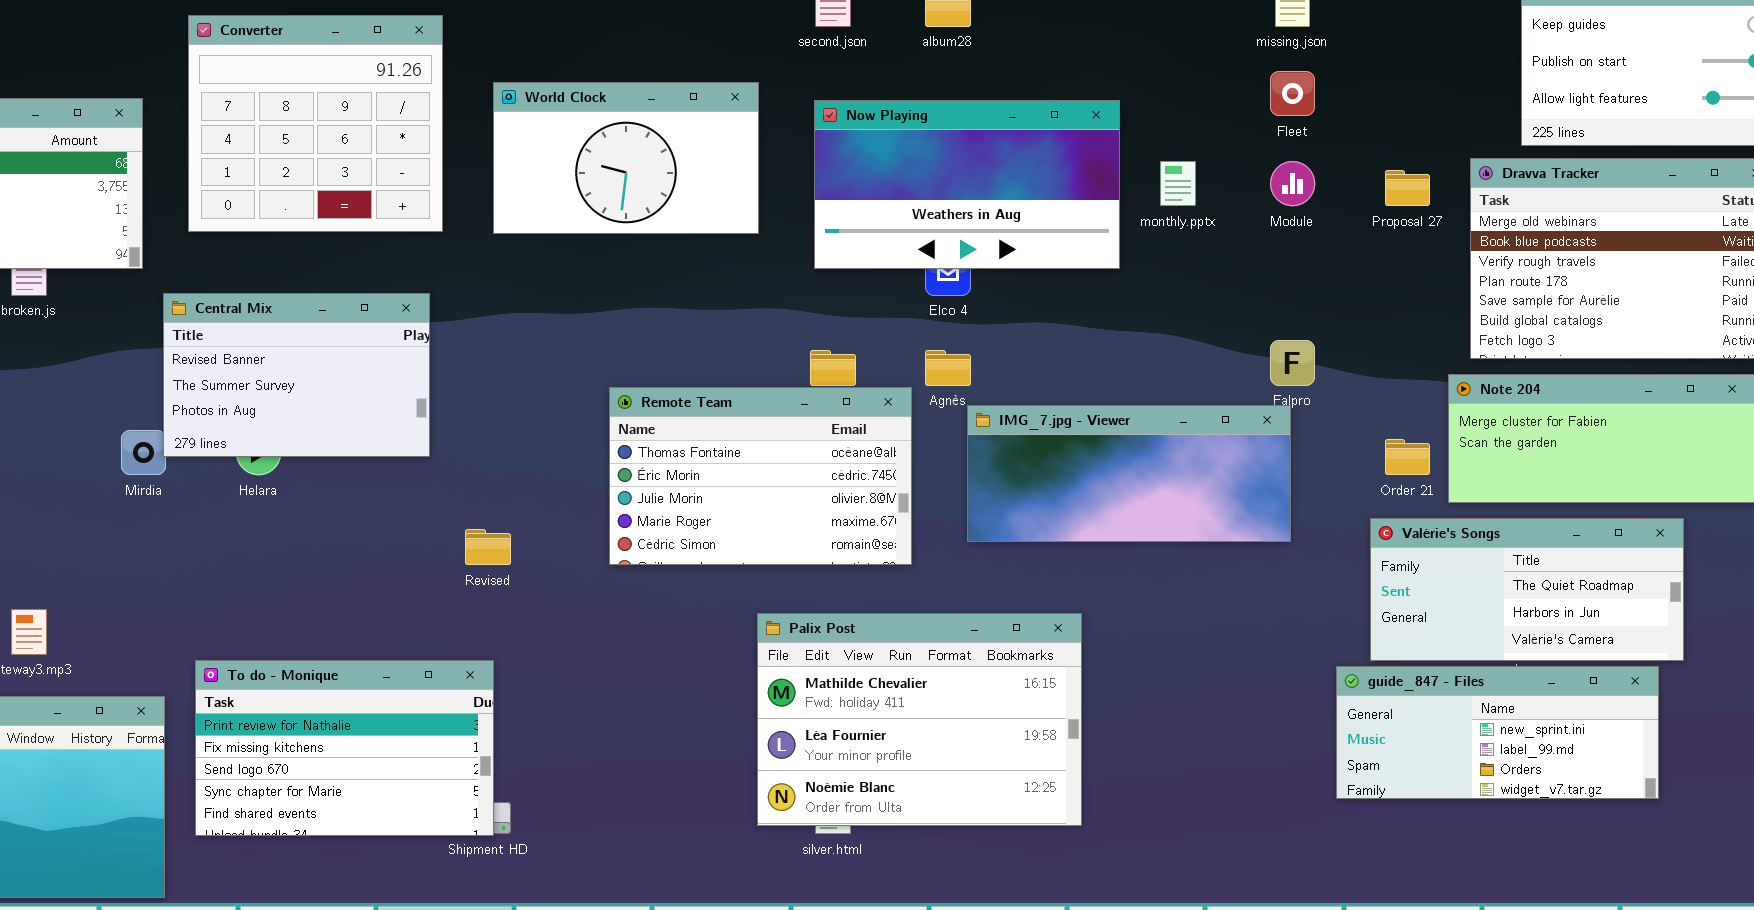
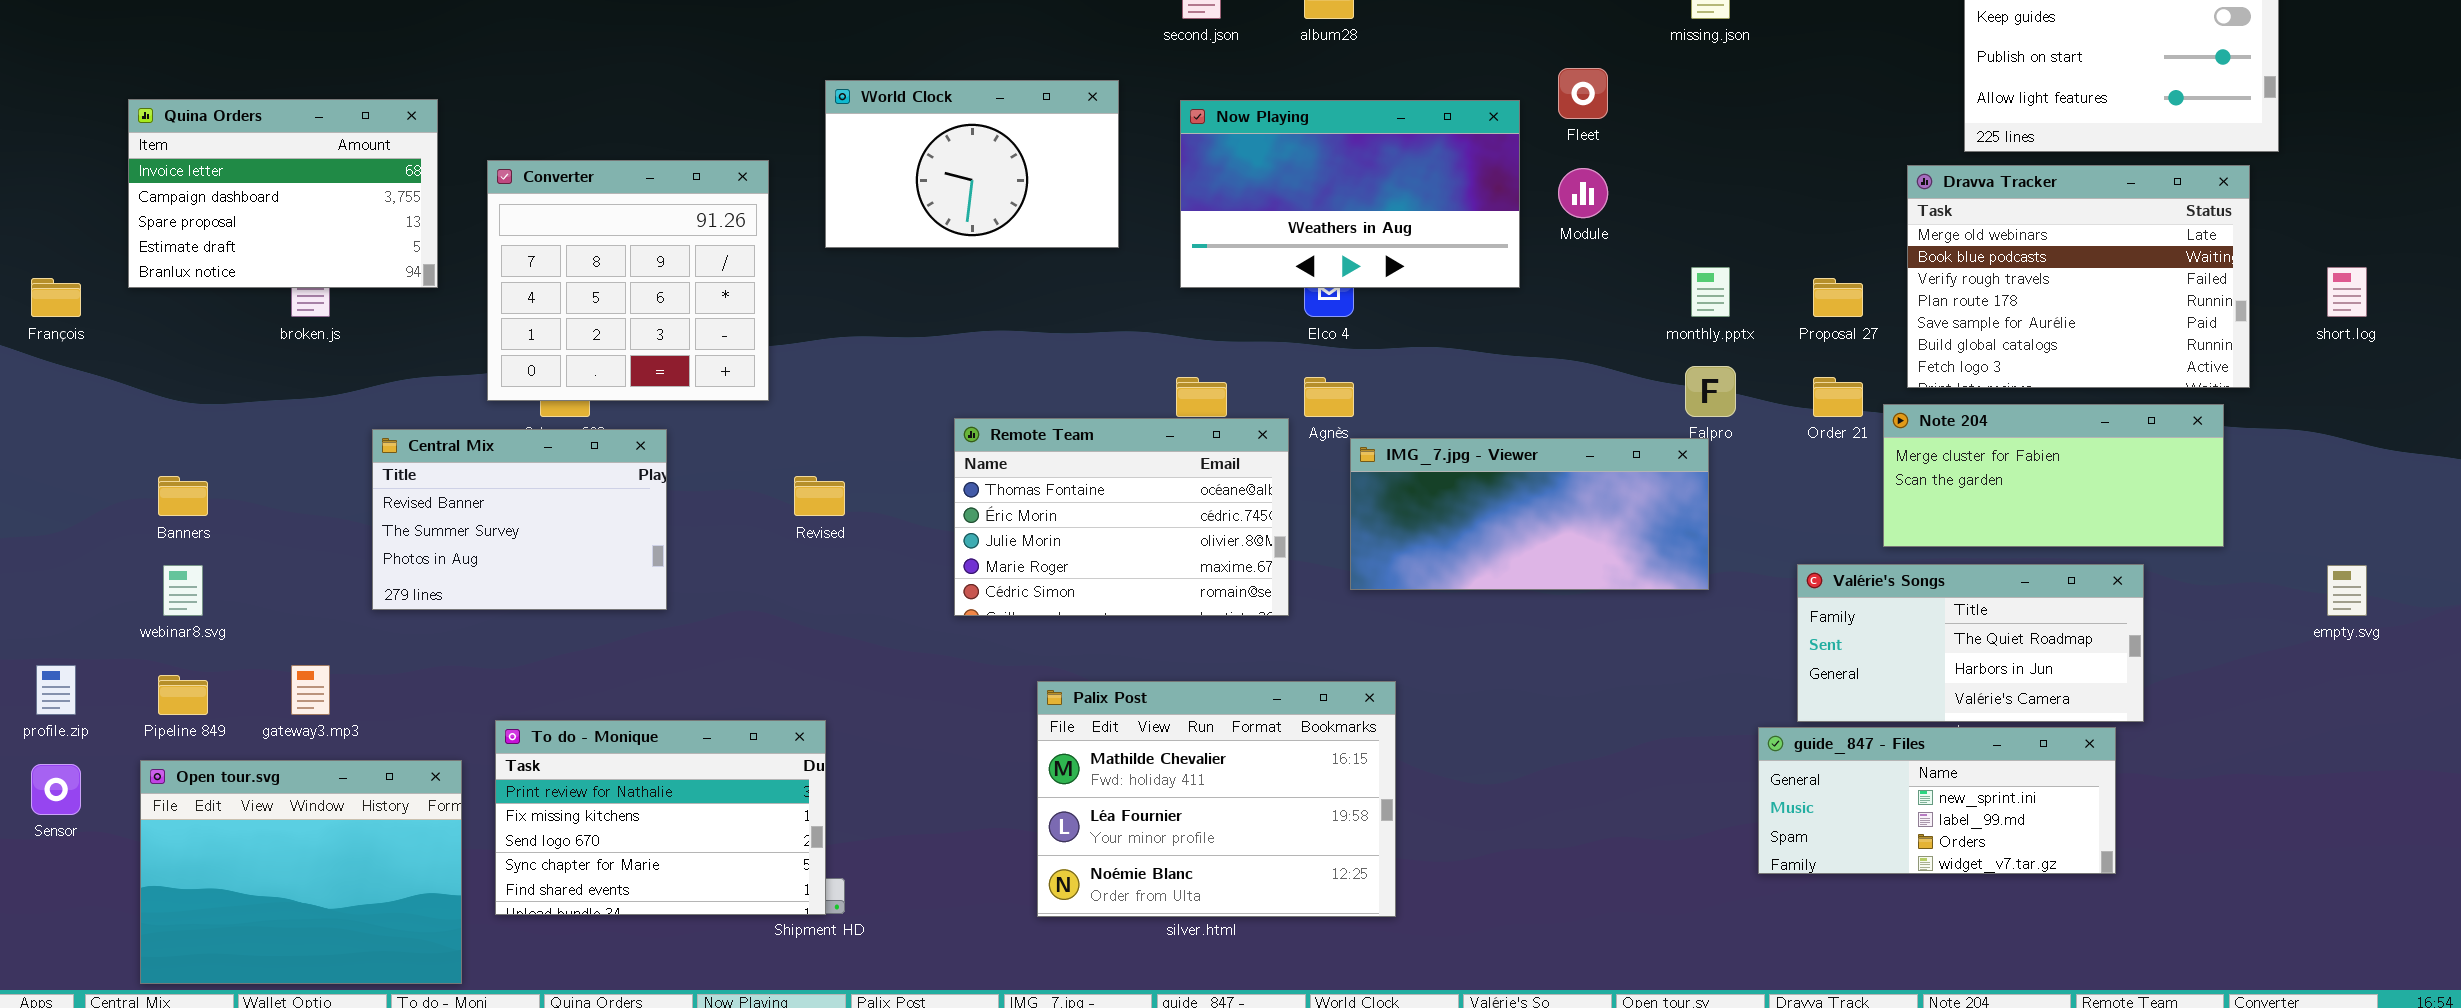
Converter: [188,15,443,232] -> [487,160,769,401], moved
Fleet: [1270,71,1315,116] -> [1558,68,1608,119], moved
monthly.pptx: [1160,161,1196,206] -> [1691,267,1730,317], moved
Module: [1270,161,1315,206] -> [1558,168,1608,218], moved
Proposal 27: [1385,170,1430,206] -> [1813,278,1863,317], moved
Central Mix: [163,293,430,457] -> [372,429,667,610], moved
Order 21: [1385,439,1430,475] -> [1813,377,1863,417], moved
Revised: [465,529,511,565] -> [794,476,845,516], moved
Palix Post: [757,613,1082,826] -> [1037,681,1396,917], moved

